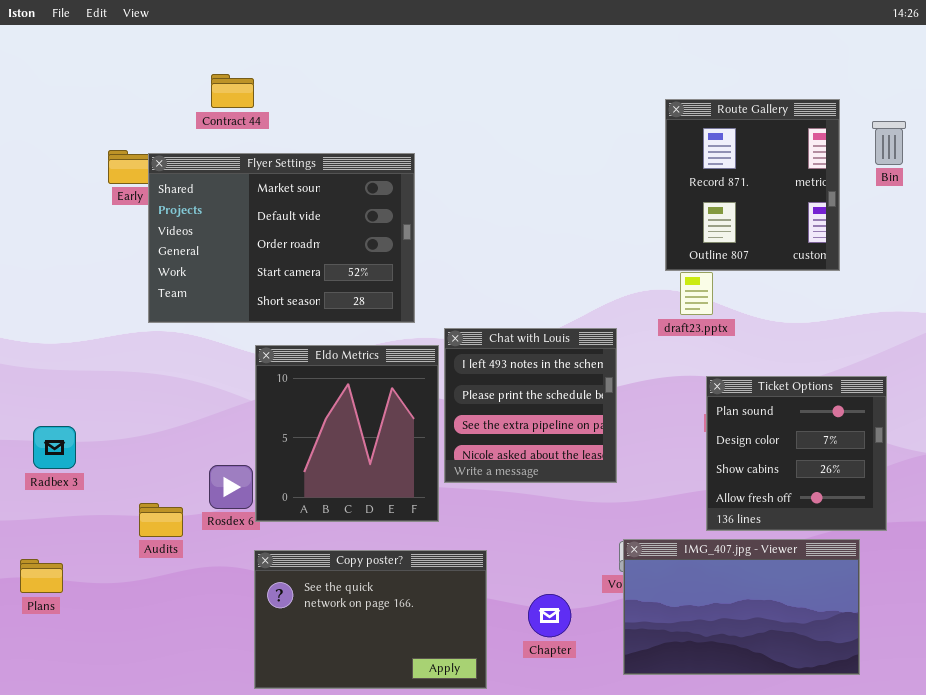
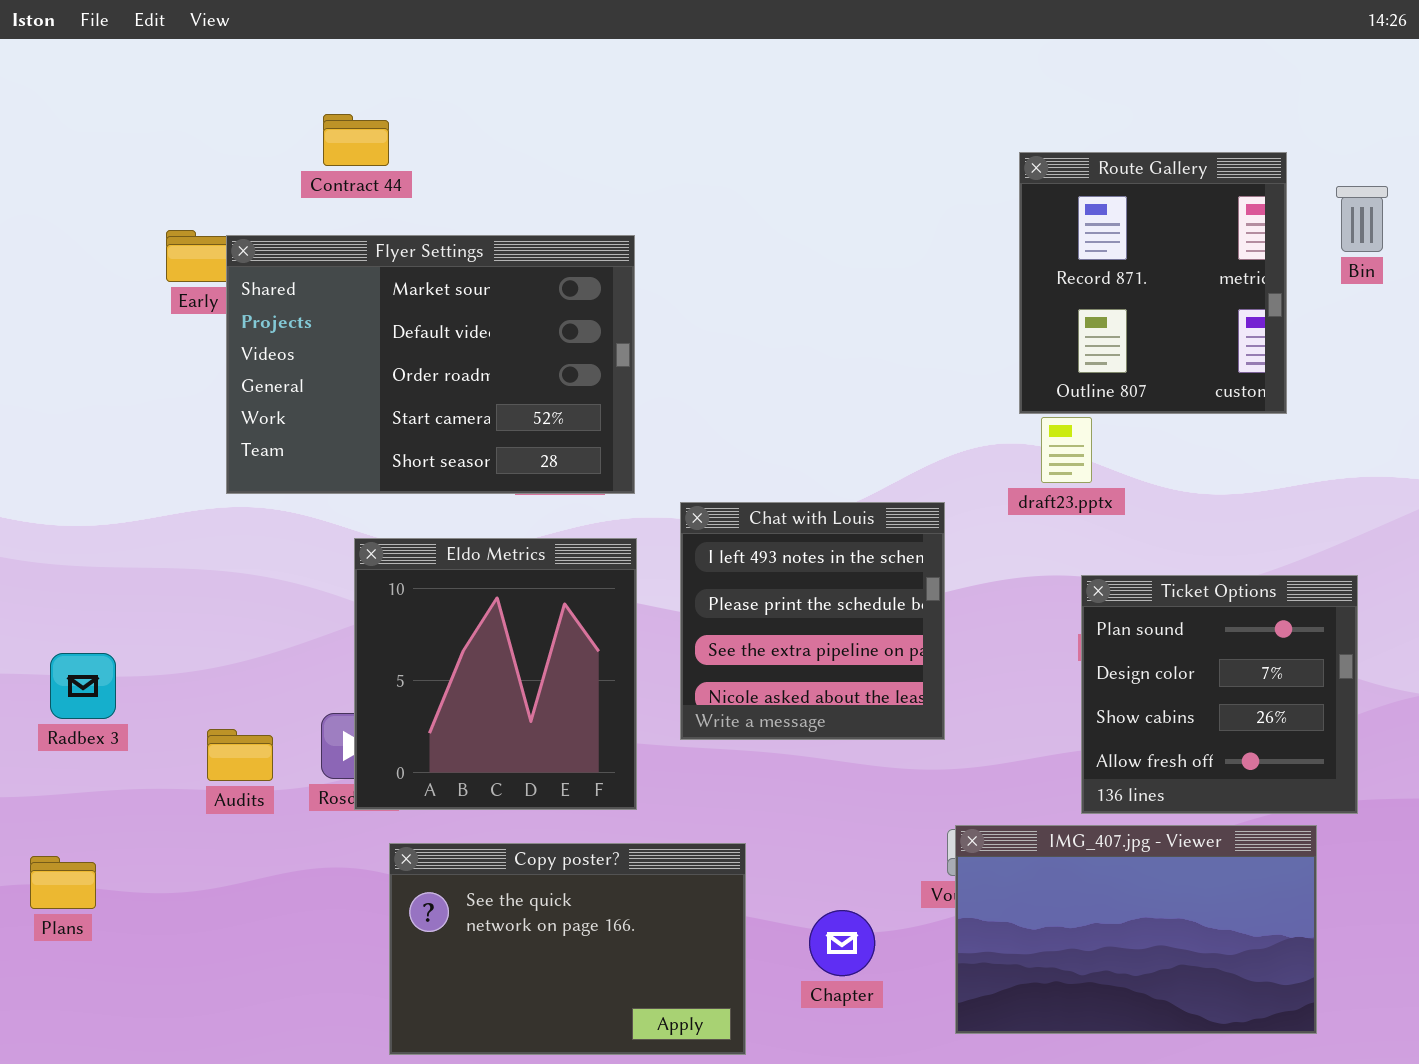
Eldo Metrics: [255,345,439,522] -> [354,538,637,810], moved
Audits: [139,503,183,537] -> [207,729,273,781], moved

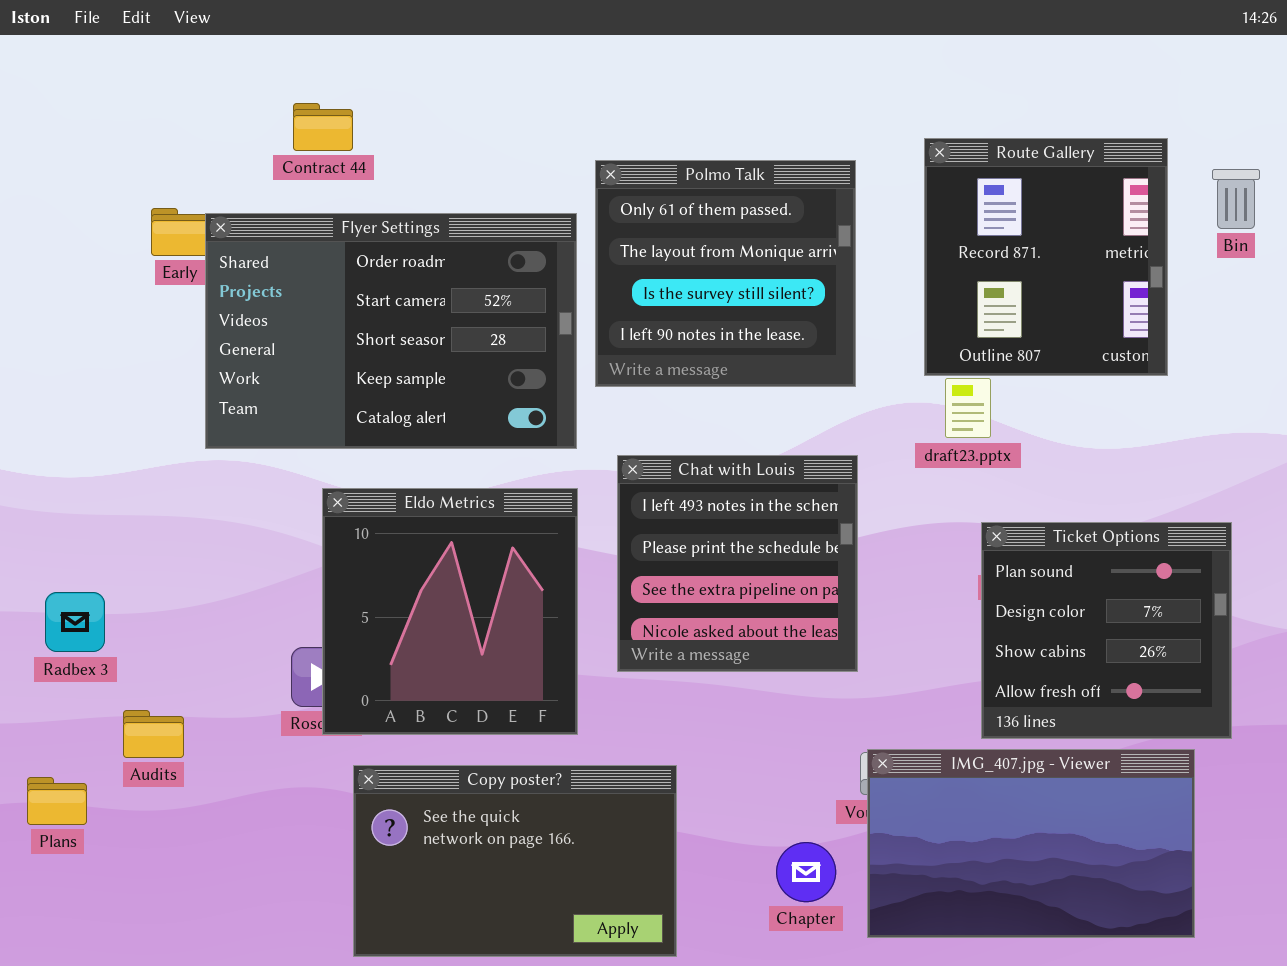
Polmo Talk: none -> [595,160,856,387], opened
Flyer Settings: [226,235,635,494] -> [205,213,577,449], scrolled down 2 rows
Audits: [207,729,273,781] -> [123,710,184,758], moved
Chapter: [809,910,875,976] -> [776,842,836,902], moved

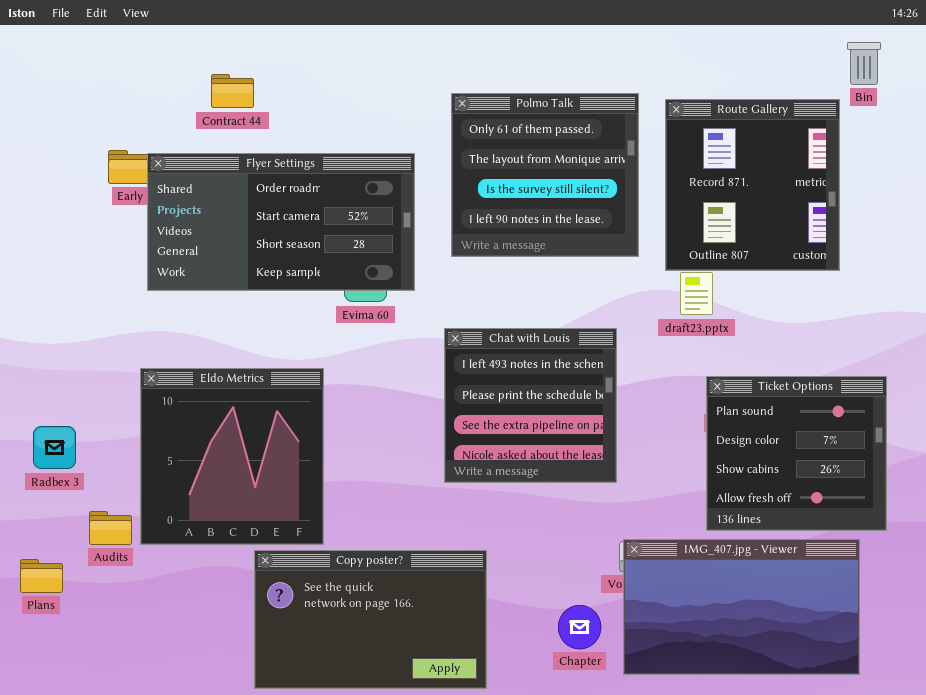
Polmo Talk: [595,160,856,387] -> [451,93,639,257], moved
Bin: [1212,169,1260,229] -> [847,42,881,85], moved
Flyer Settings: [205,213,577,449] -> [147,153,415,291], resized
Eldo Metrics: [322,488,578,735] -> [140,368,324,545], moved

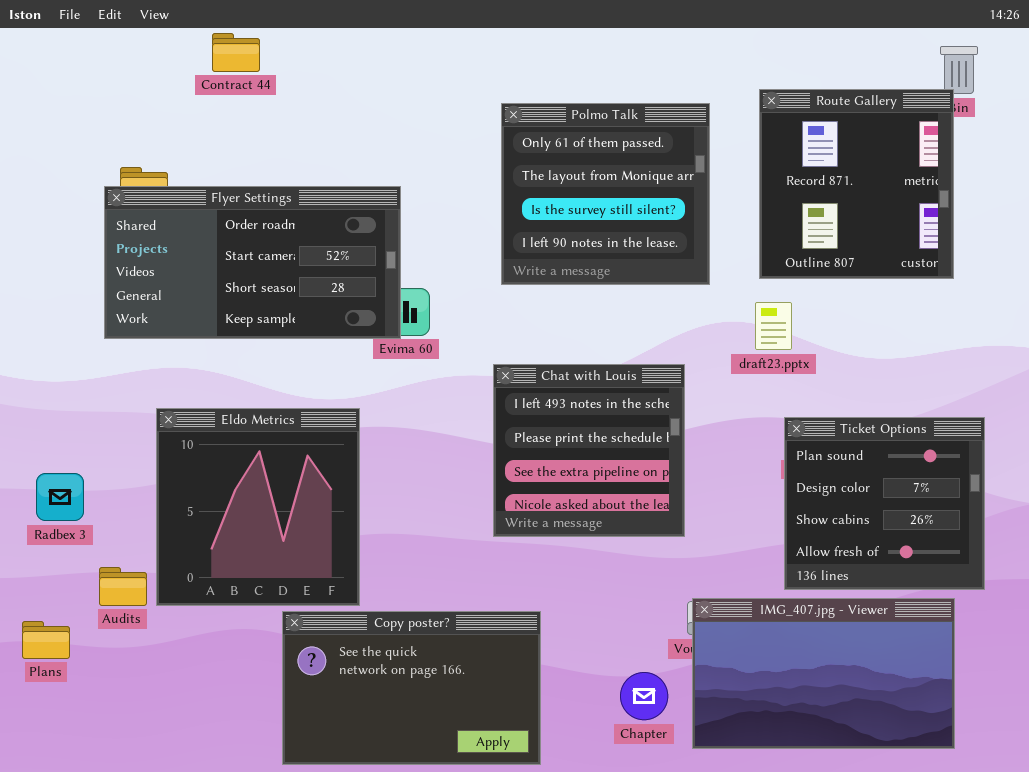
Contract 44: [211,74,254,108] -> [212,33,260,72], moved
Route Gallery: [665,99,840,271] -> [759,89,954,279], moved
Flyer Settings: [147,153,415,291] -> [104,186,401,339], moved

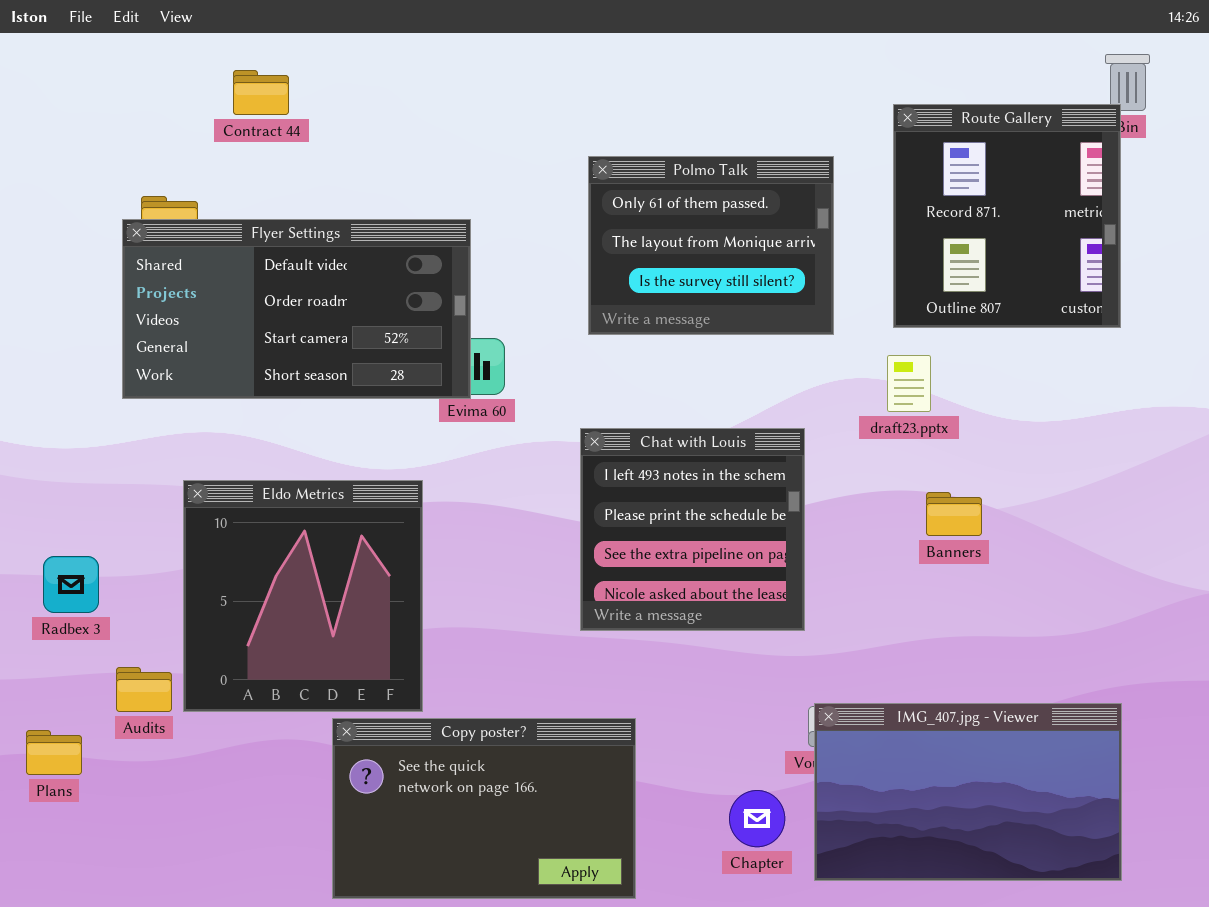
Contract 44: [212,33,260,72] -> [233,70,289,115], moved
Polmo Talk: [501,103,710,285] -> [588,156,834,335], resized
Flyer Settings: [104,186,401,339] -> [122,219,471,399], scrolled up 1 row
Ticket Options: [784,417,985,590] -> none, closed

